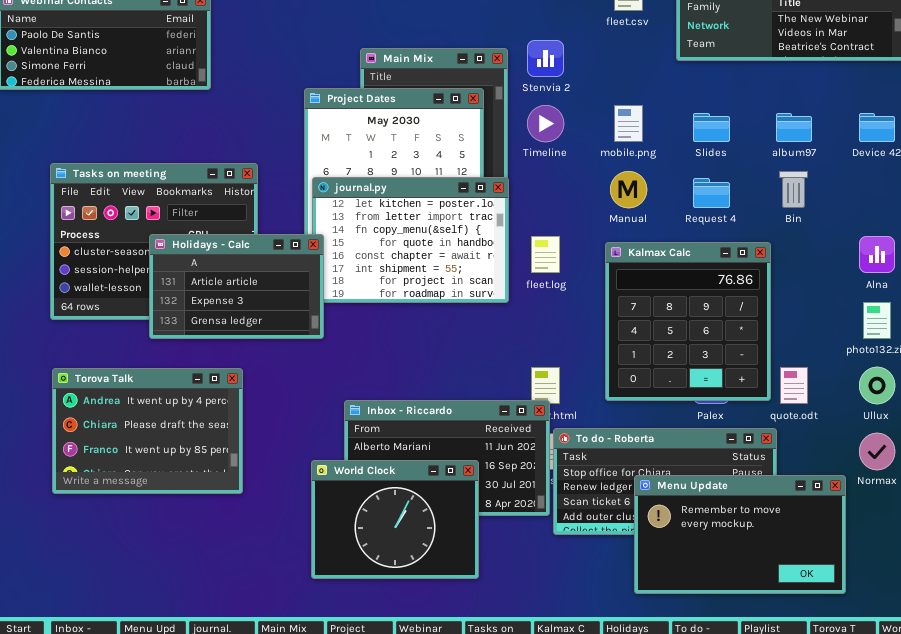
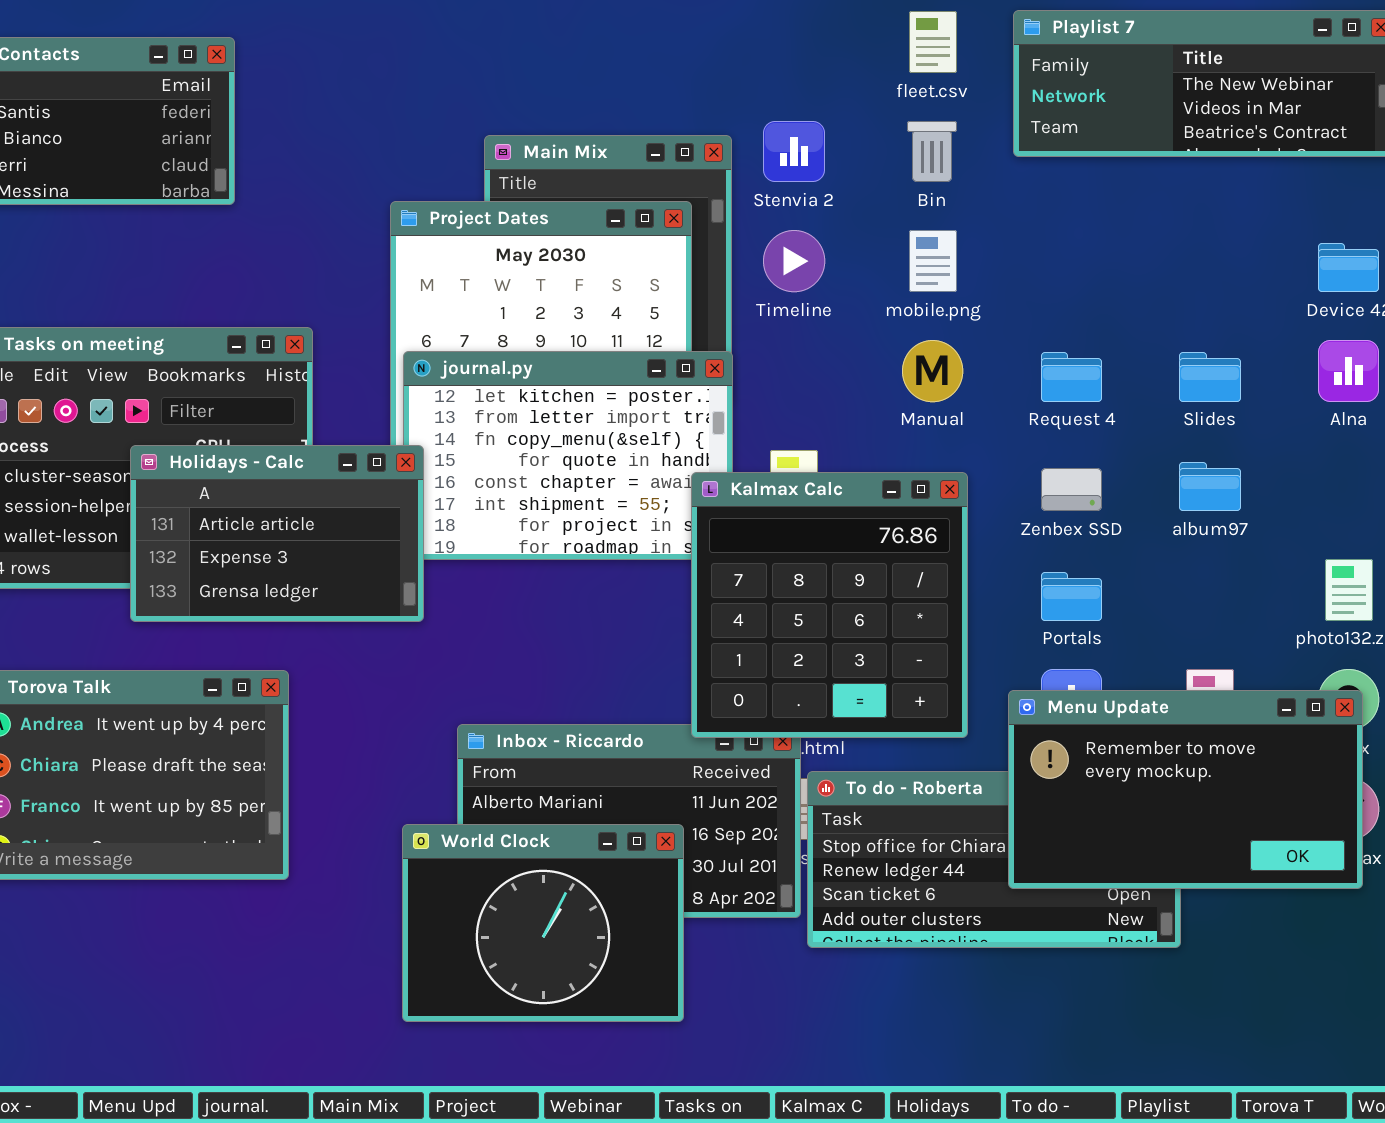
Slides: [693,113,730,142] -> [1179,352,1241,402], moved
album97: [776,113,812,142] -> [1179,462,1241,511], moved
Bin: [779,171,808,208] -> [907,121,957,182], moved
Alna: [859,236,895,273] -> [1318,340,1379,402], moved
Kalmax Calc: [605,242,771,401] -> [691,472,968,738], moved
Menu Update: [634,475,846,594] -> [1008,690,1363,889], moved

